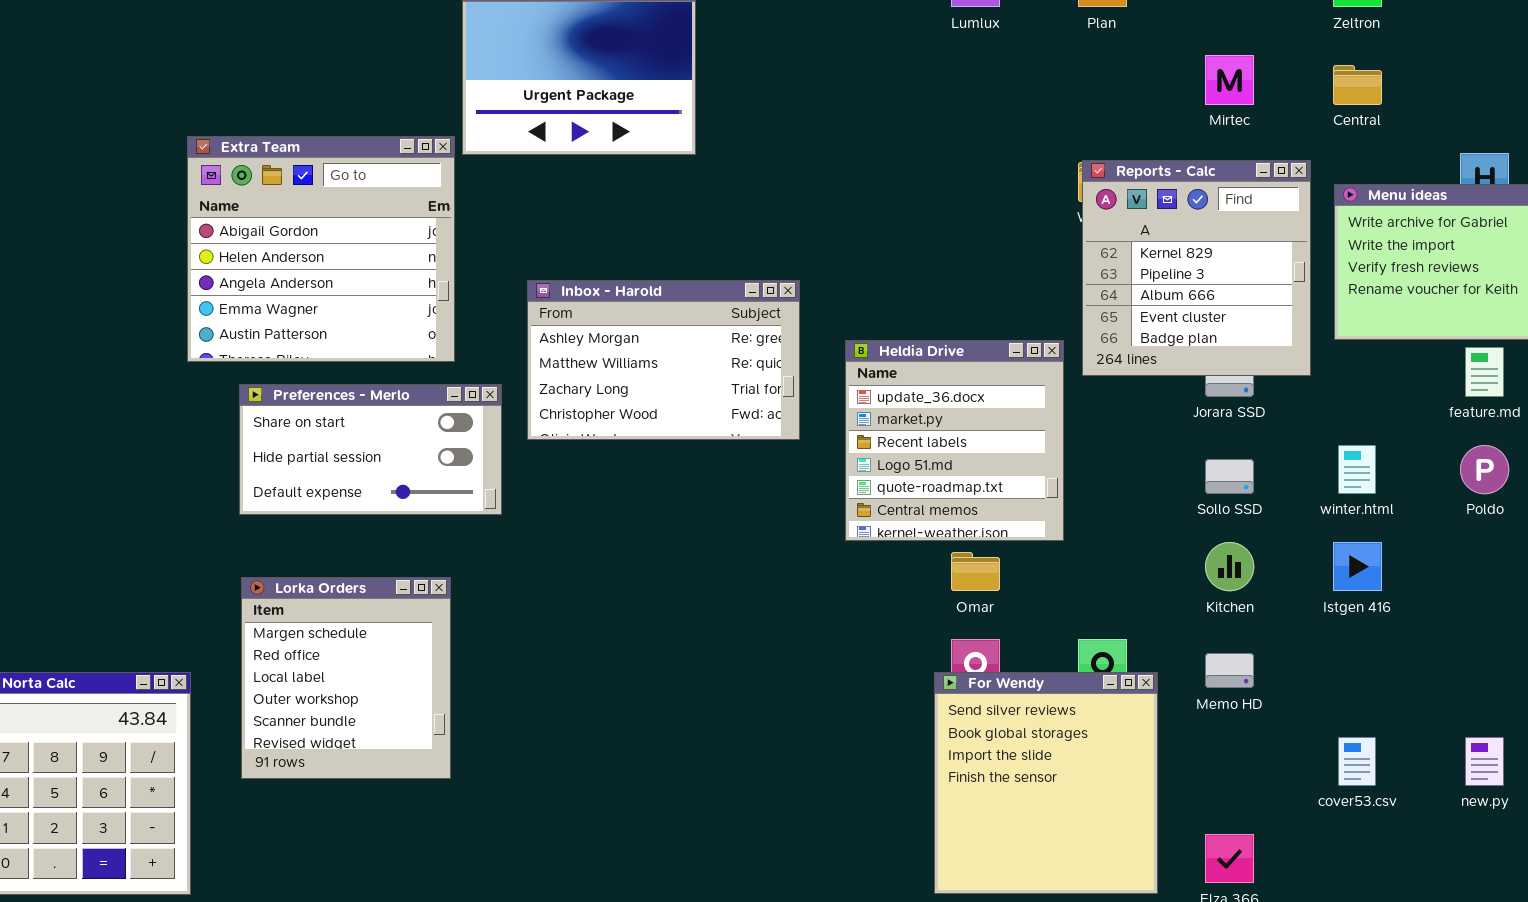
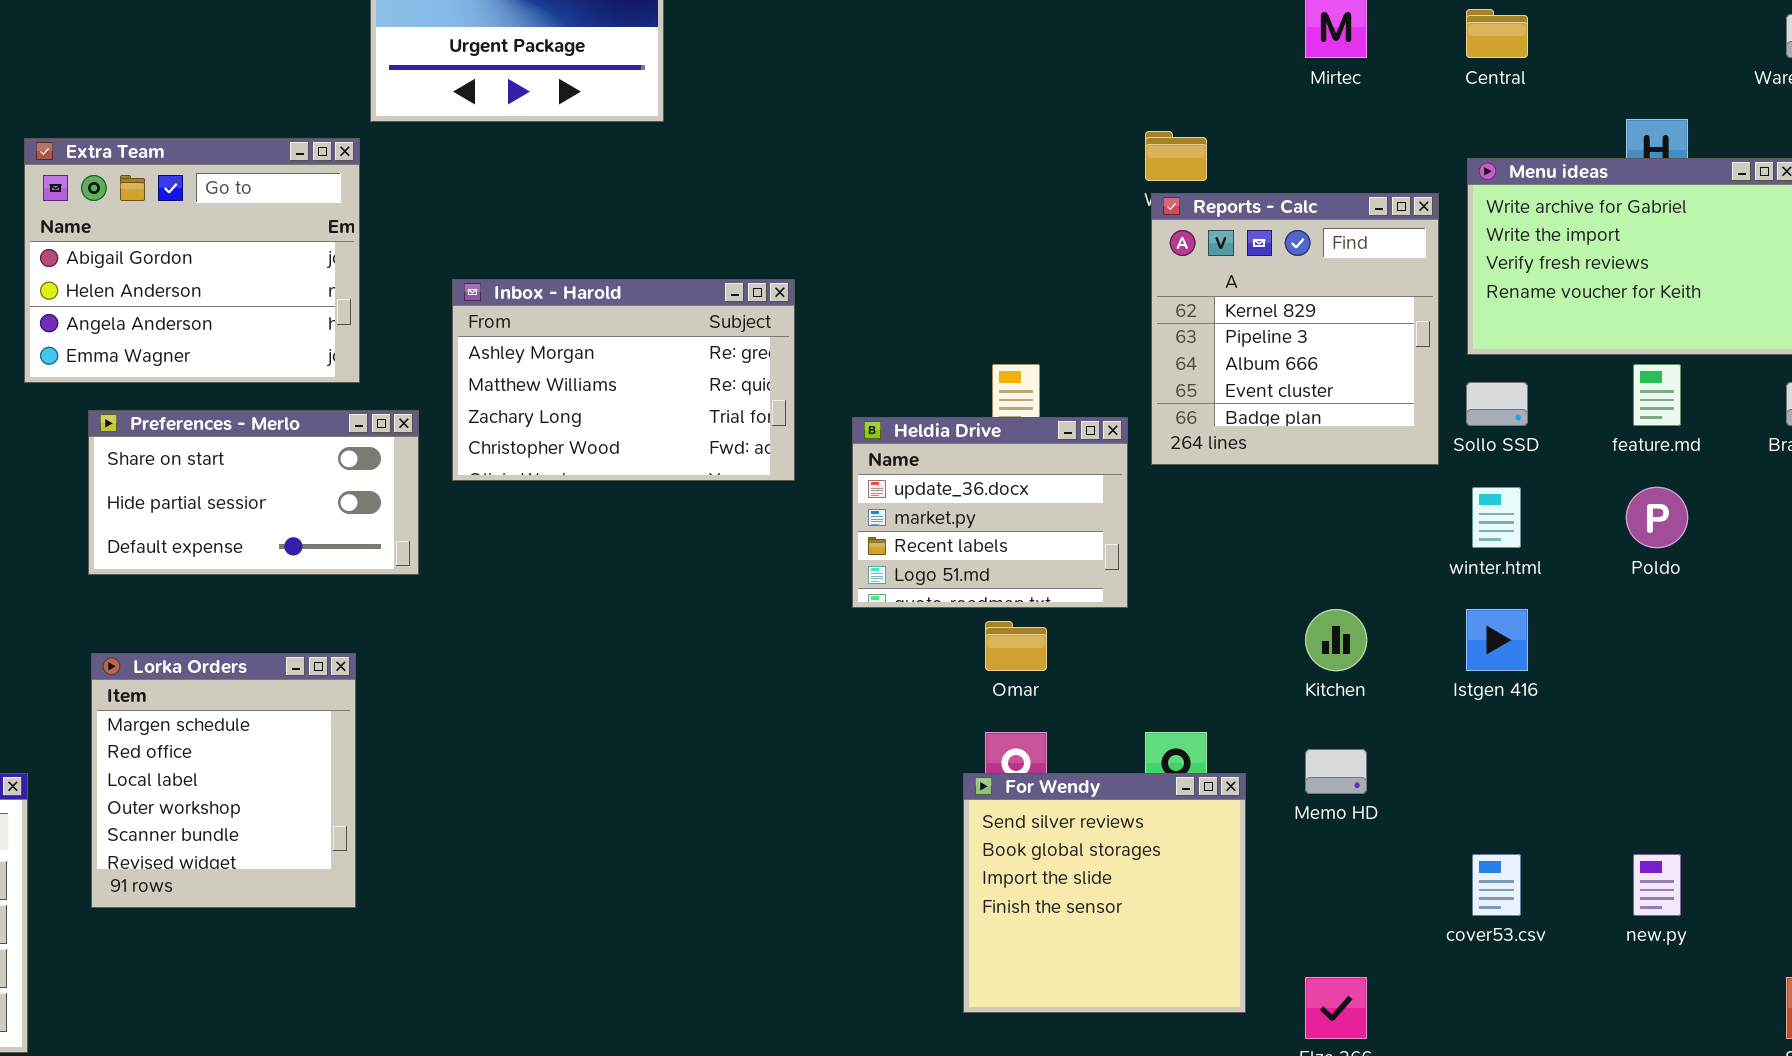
Extra Team: [187,136,455,362] -> [24,138,360,383], resized
Reports - Calc: [1082,160,1311,376] -> [1151,193,1439,465], moved
Heldia Drive: [845,340,1064,541] -> [852,417,1128,608], resized
Sollo SSD: [1205,459,1254,494] -> [1466,382,1528,426], moved
For Wendy: [934,672,1158,894] -> [963,773,1246,1013], resized

